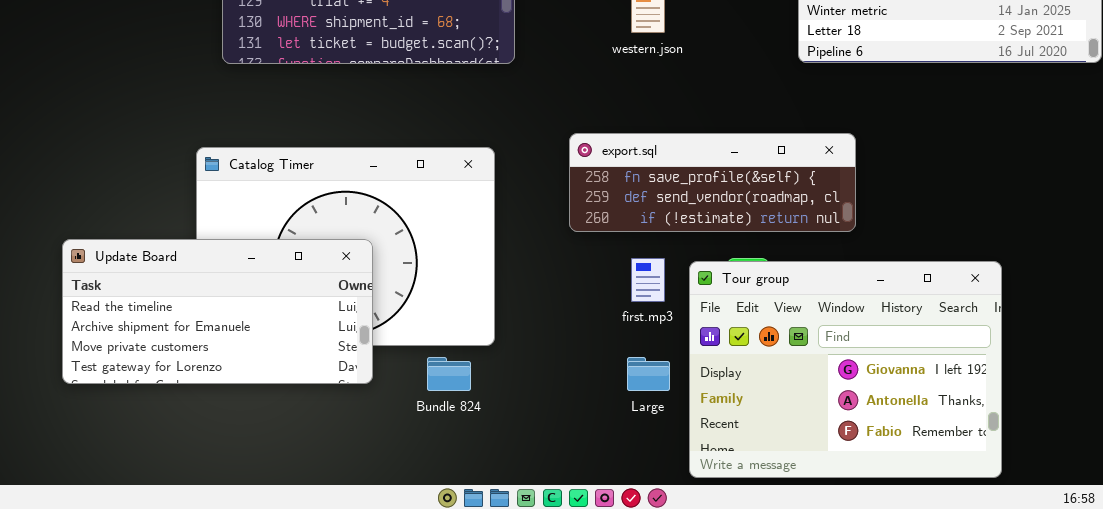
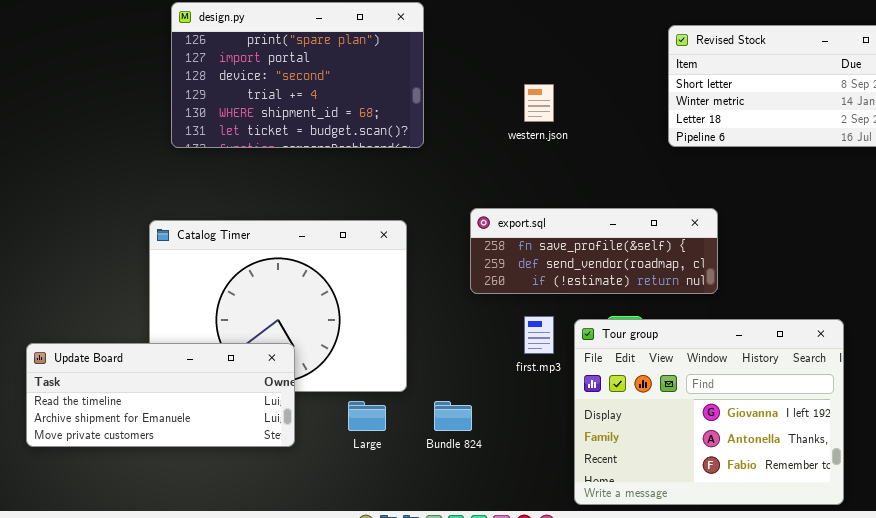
Update Board: [62,239,373,384] -> [26,343,295,447], moved, resized
Bundle 824: [427,357,471,391] -> [434,401,472,431], moved
Large: [627,357,670,391] -> [348,401,386,431], moved

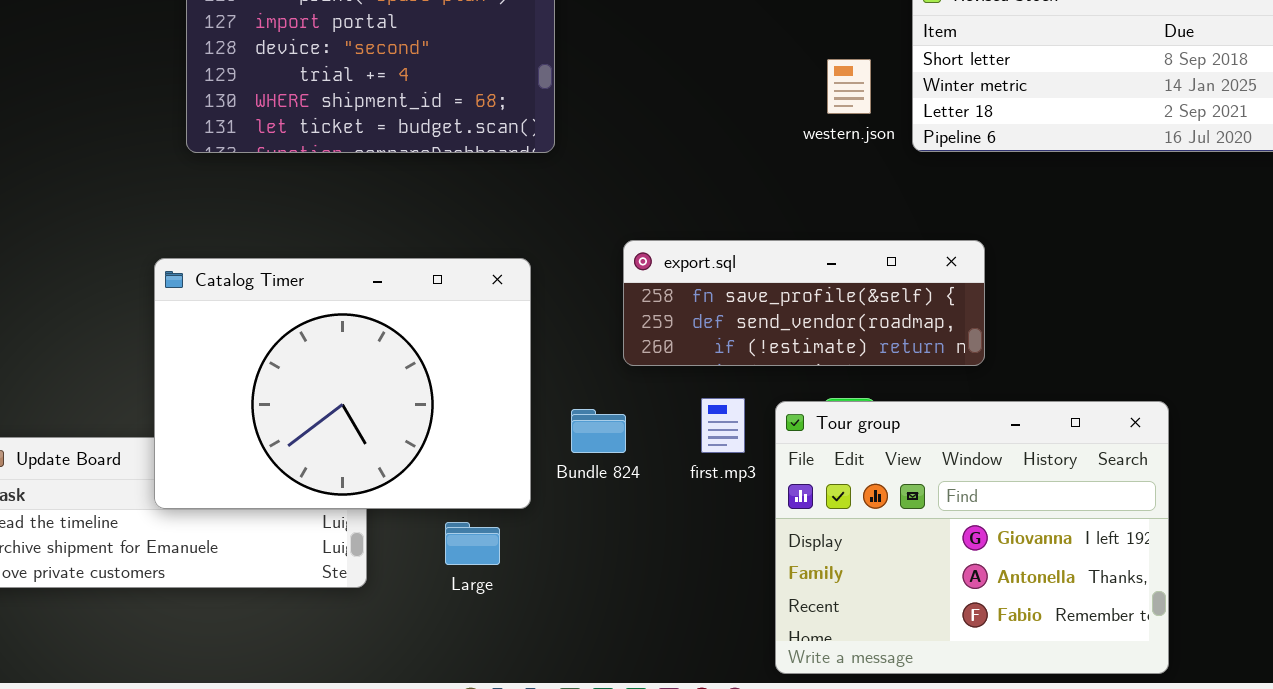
western.json: [524,84,554,122] -> [827,59,871,114], moved
Catalog Timer: [149,220,407,392] -> [154,258,531,509], raised
Bundle 824: [434,401,472,431] -> [571,409,626,453], moved

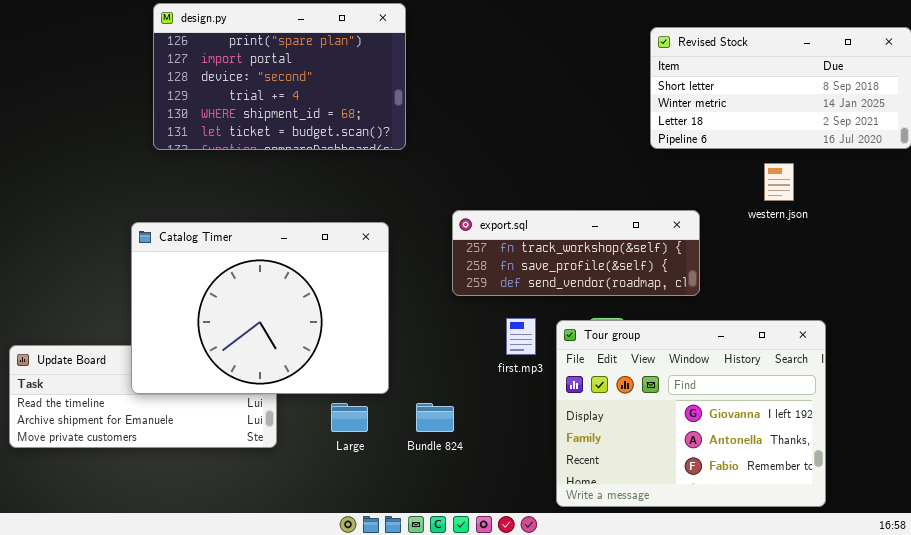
western.json: [827,59,871,114] -> [764,163,794,201], moved
export.sql: [623,240,985,366] -> [452,210,700,296], scrolled up 1 row
Bundle 824: [571,409,626,453] -> [416,403,454,432], moved

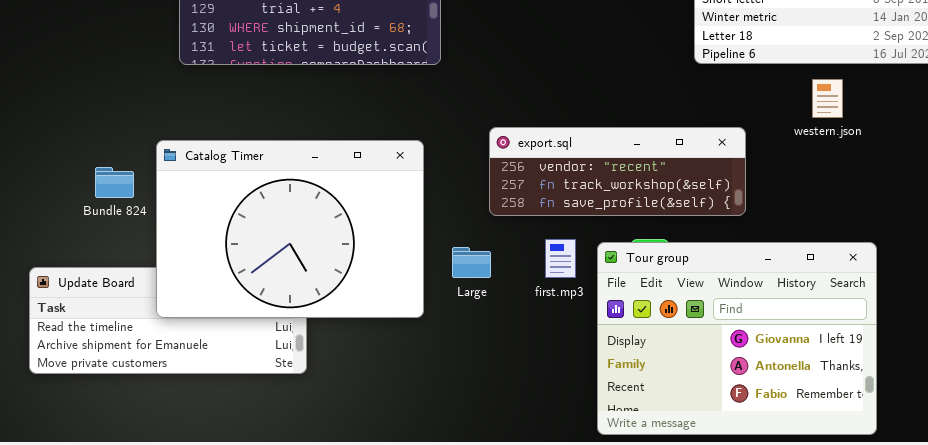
export.sql: [452,210,700,296] -> [489,127,746,216], scrolled up 1 row
Large: [331,403,368,432] -> [452,247,491,278], moved
Bundle 824: [416,403,454,432] -> [95,167,134,198], moved

